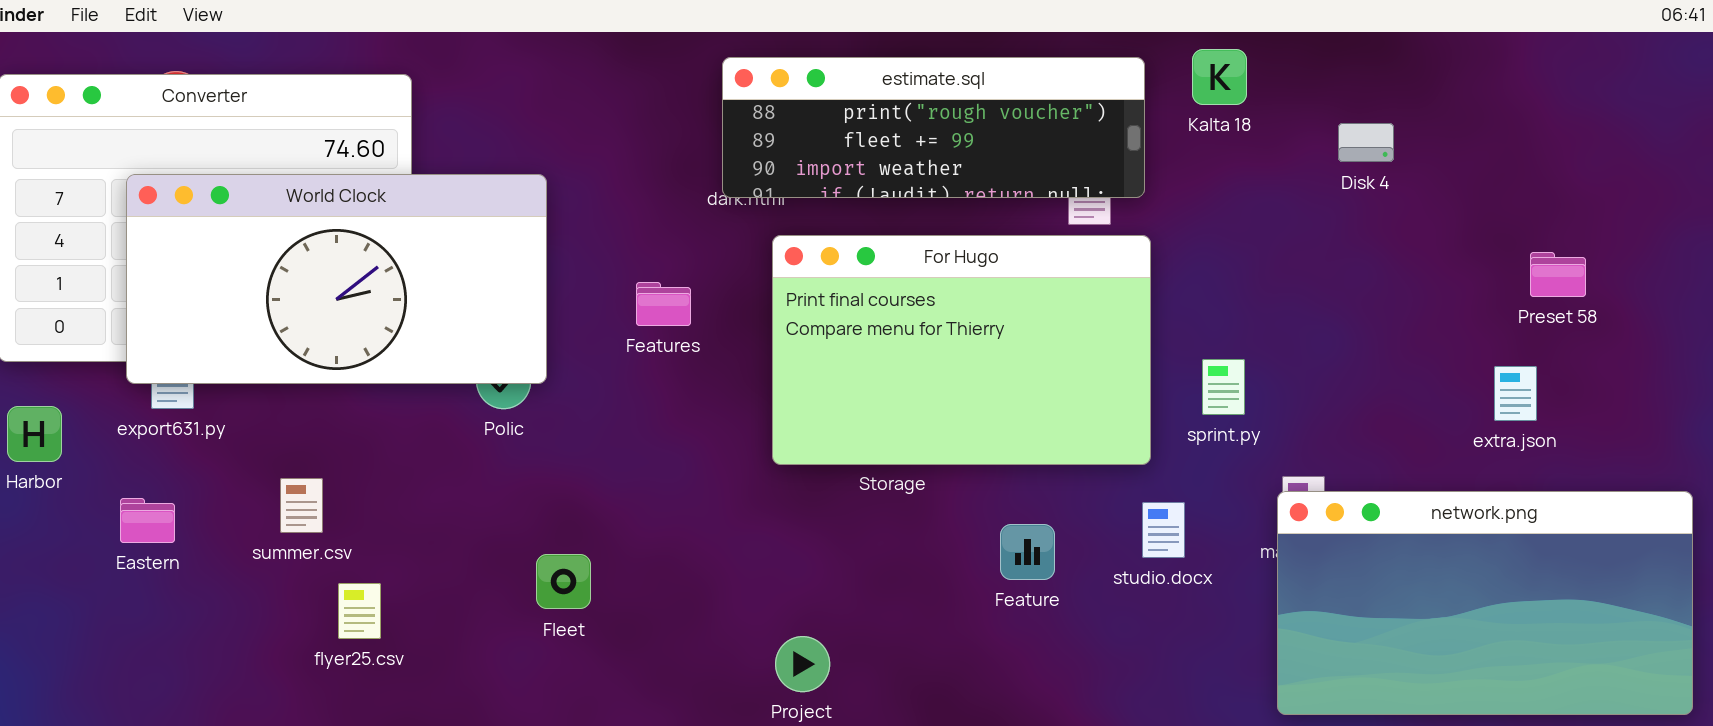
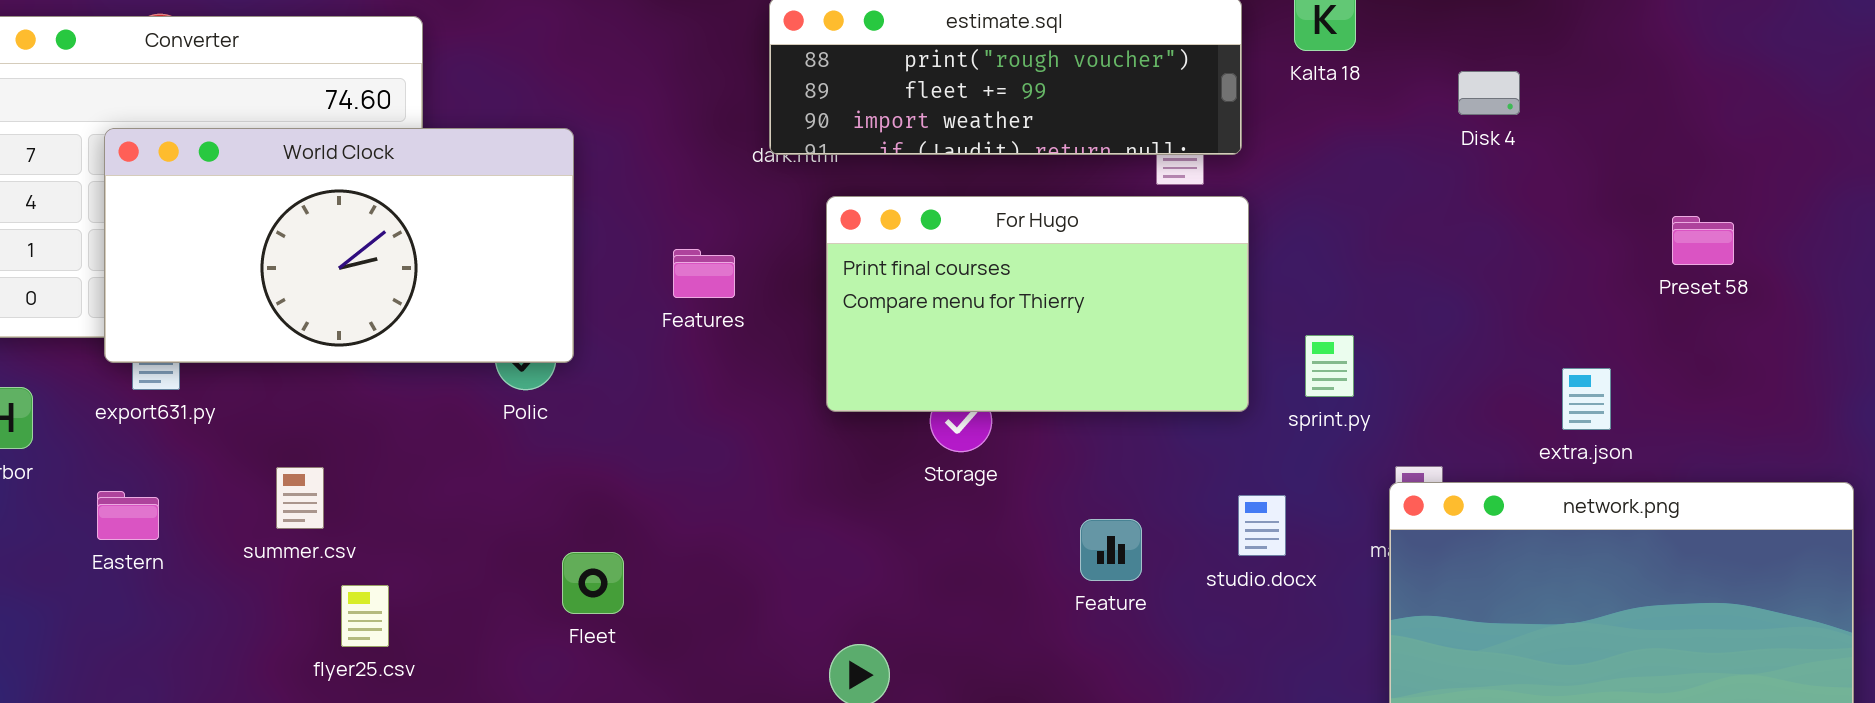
For Hugo: [772,235,1151,465] -> [826,196,1249,412], resized
extra.json: [1494,366,1537,421] -> [1562,368,1611,430], moved

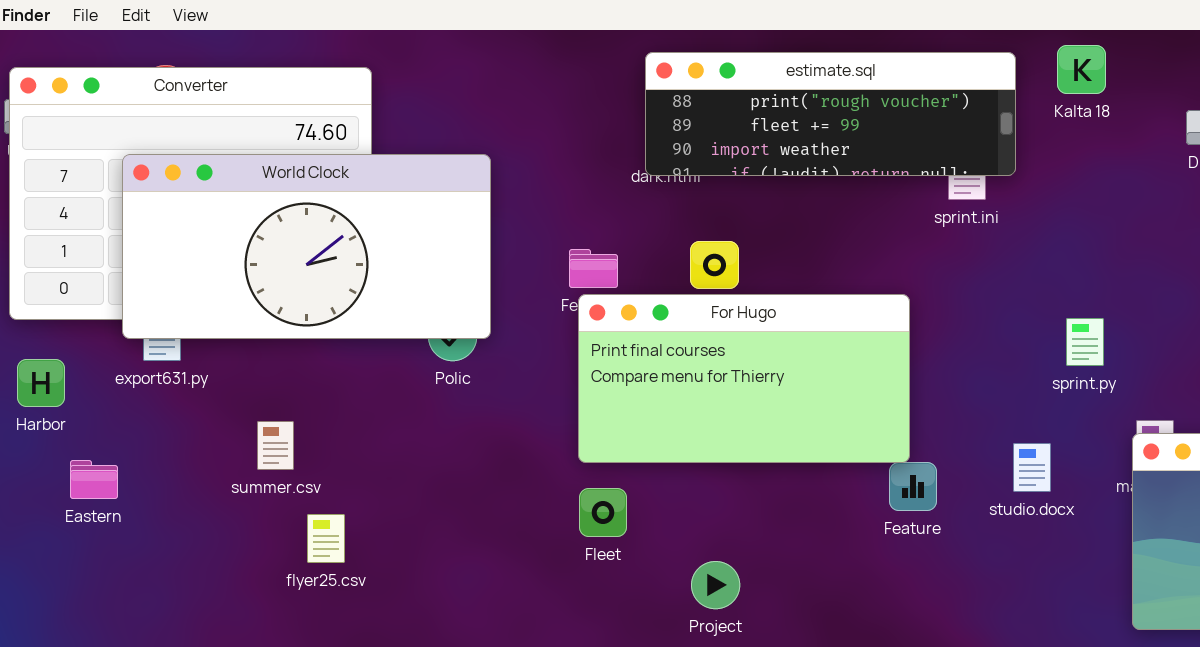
For Hugo: [826,196,1249,412] -> [578,294,910,463], moved
Eastern: [97,491,159,540] -> [70,460,118,499], moved
Fleet: [562,552,624,614] -> [579,488,627,537], moved

